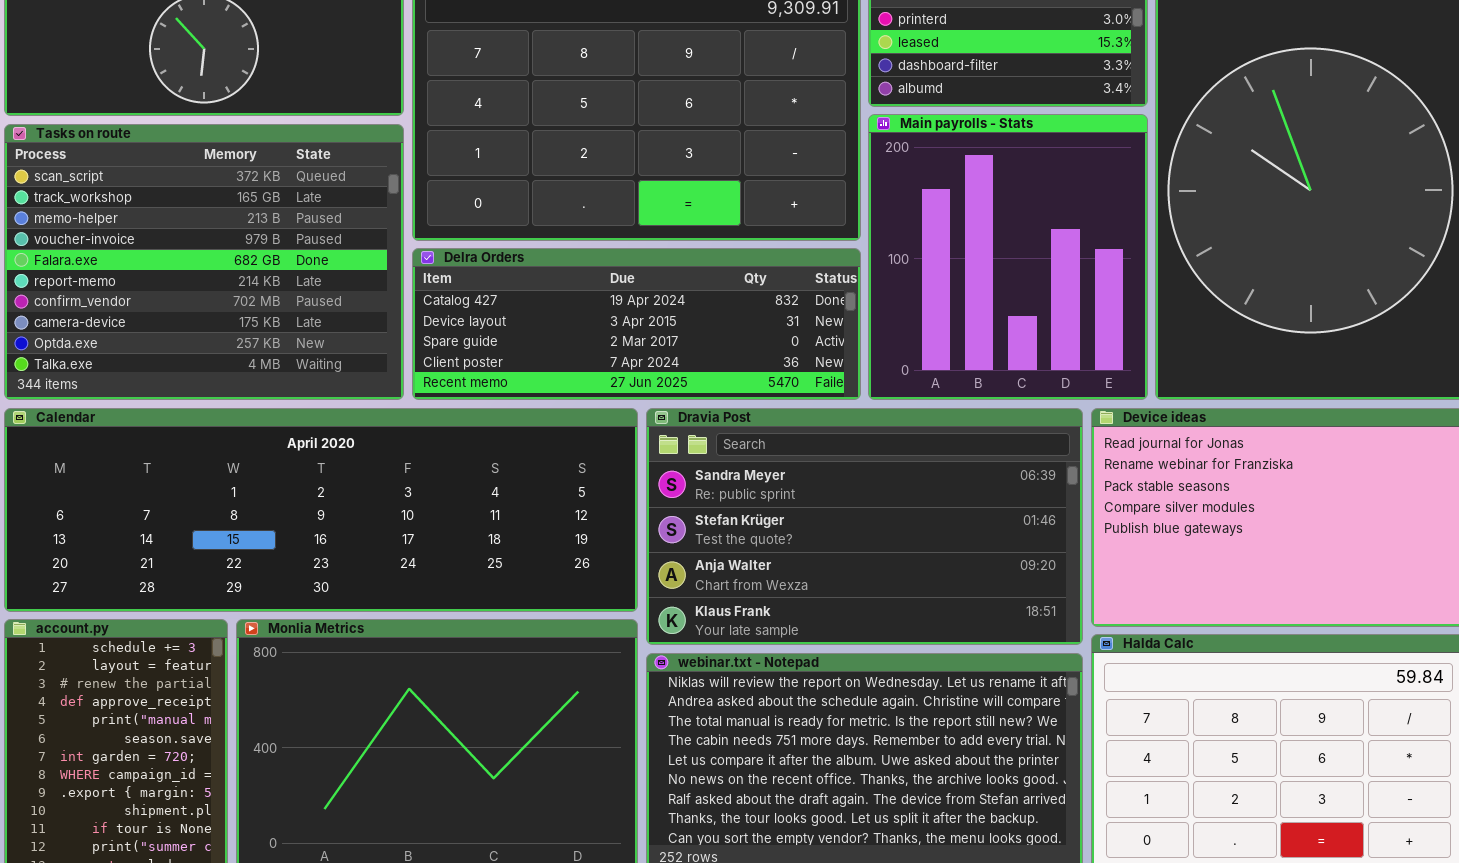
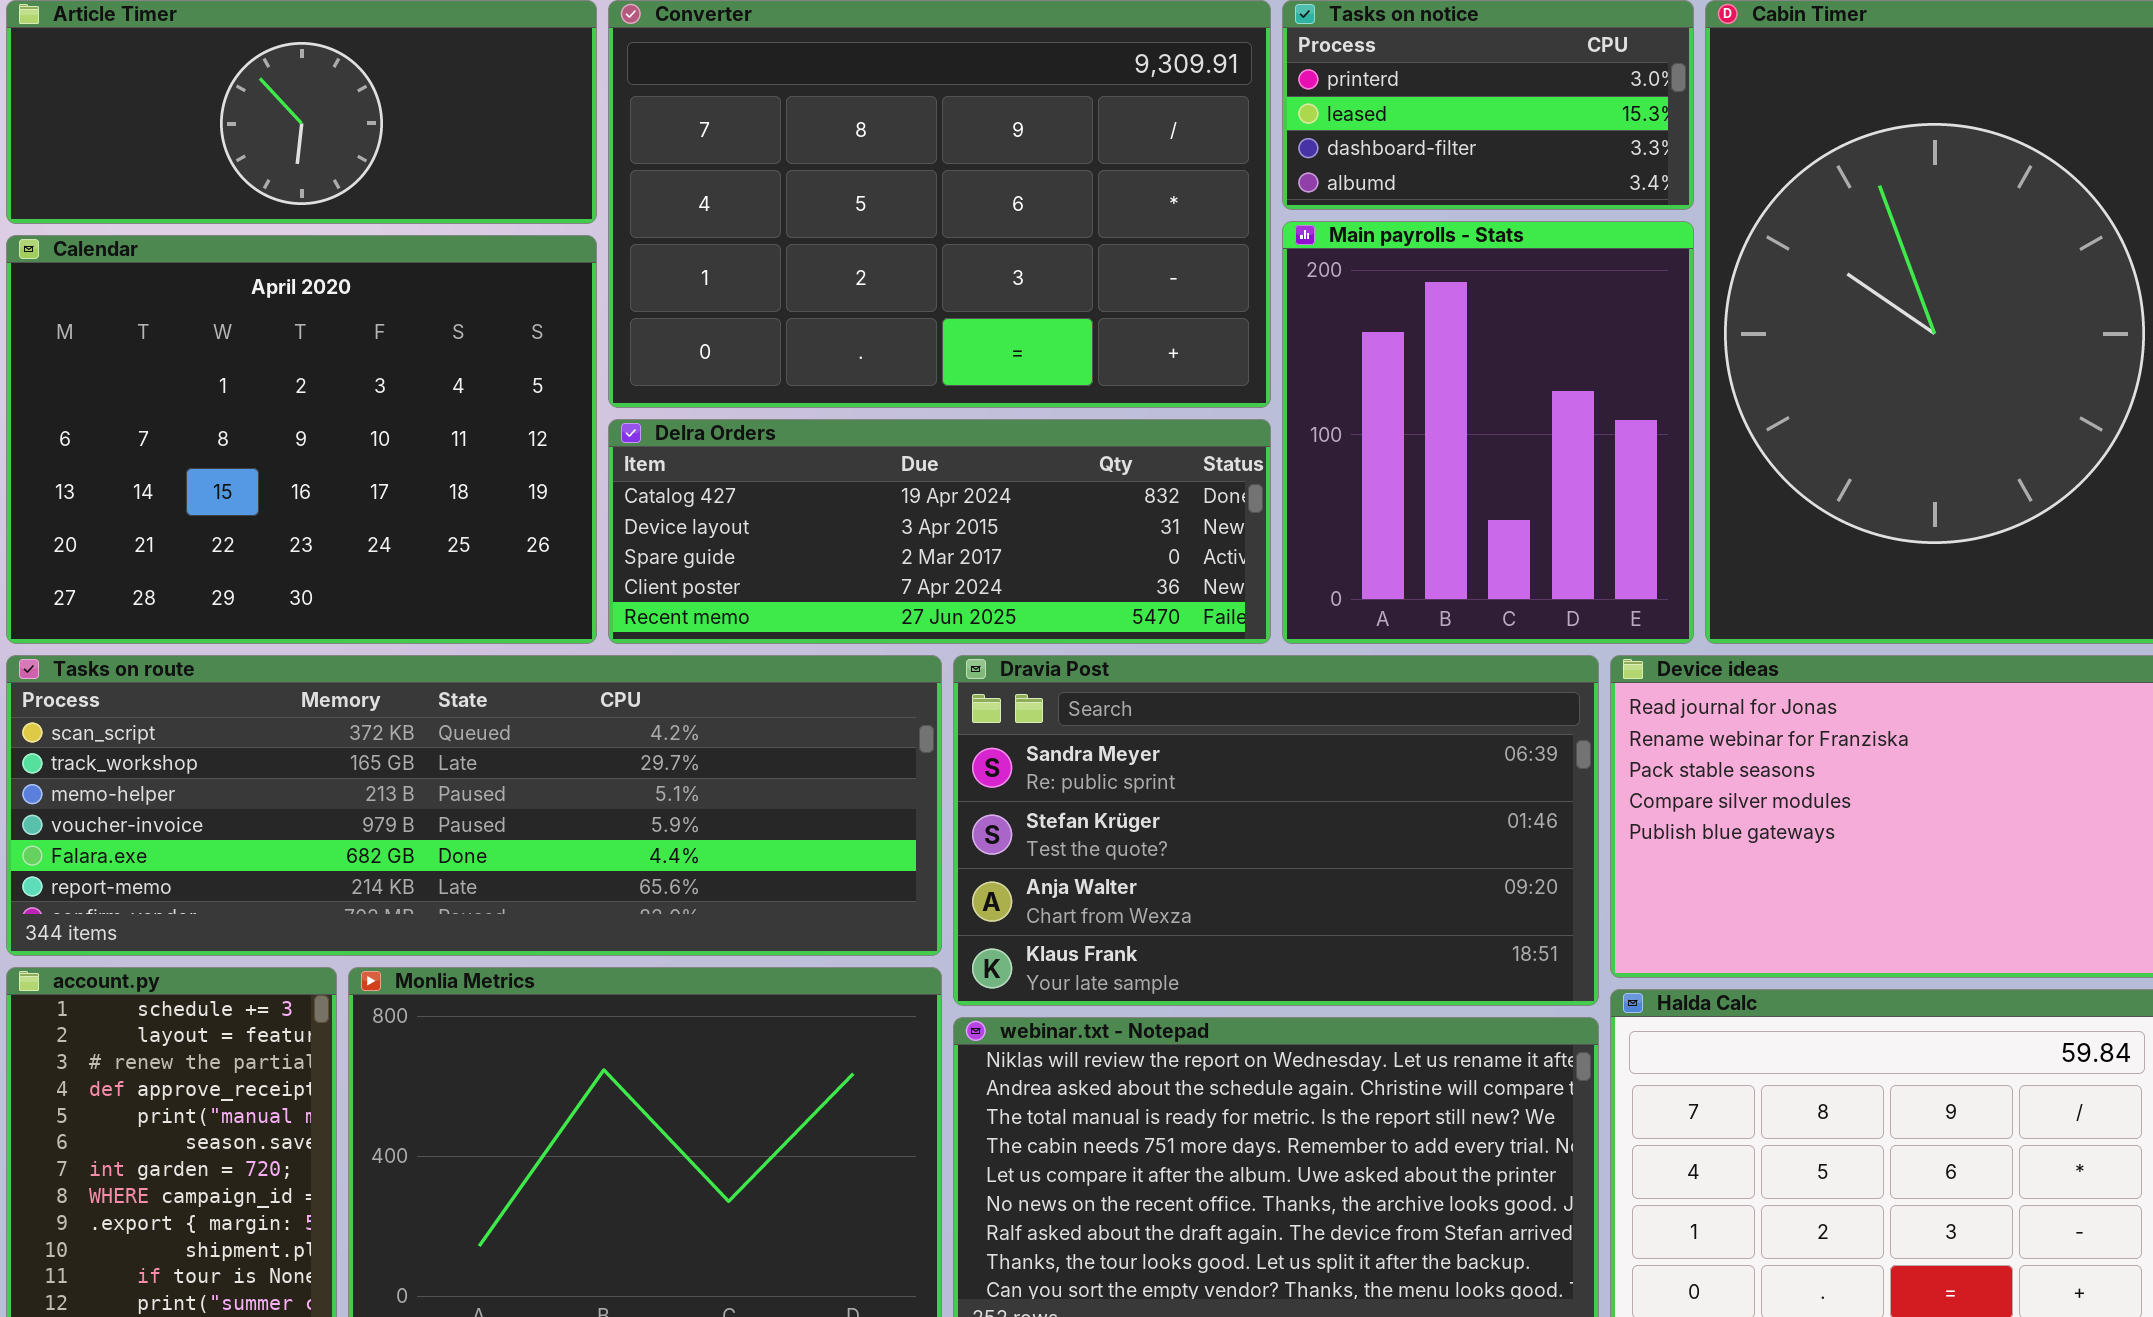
Tasks on route: [4,124,404,400] -> [6,655,942,956], moved, resized
Calendar: [4,408,638,612] -> [6,235,597,644], moved, resized

